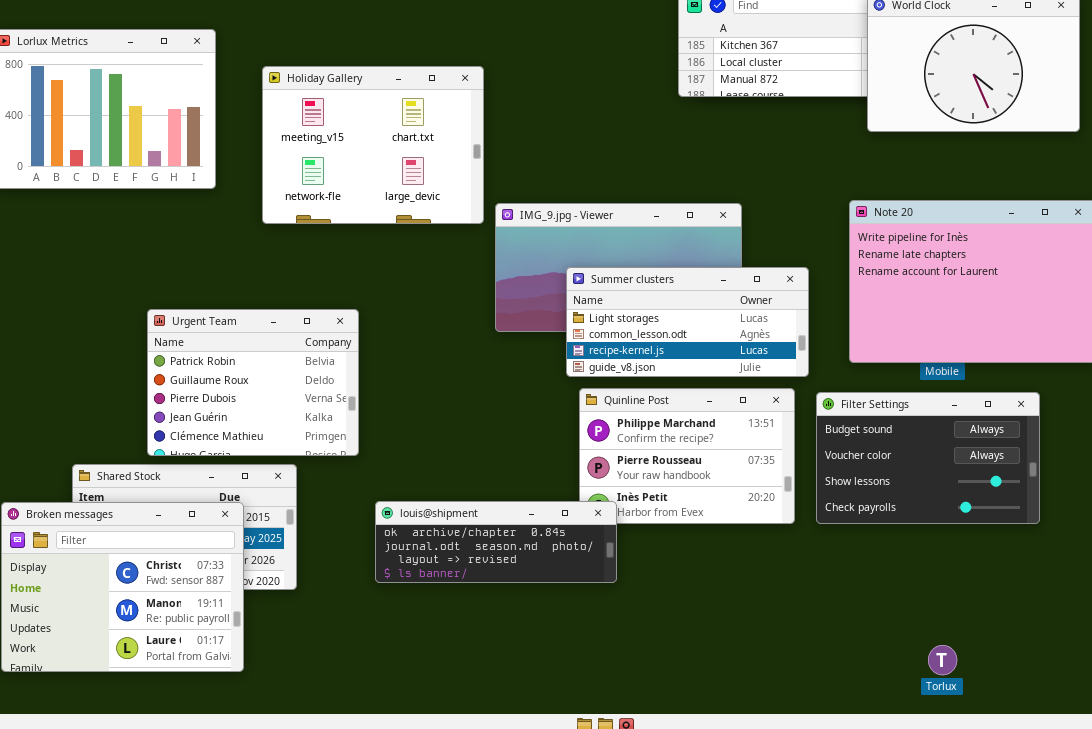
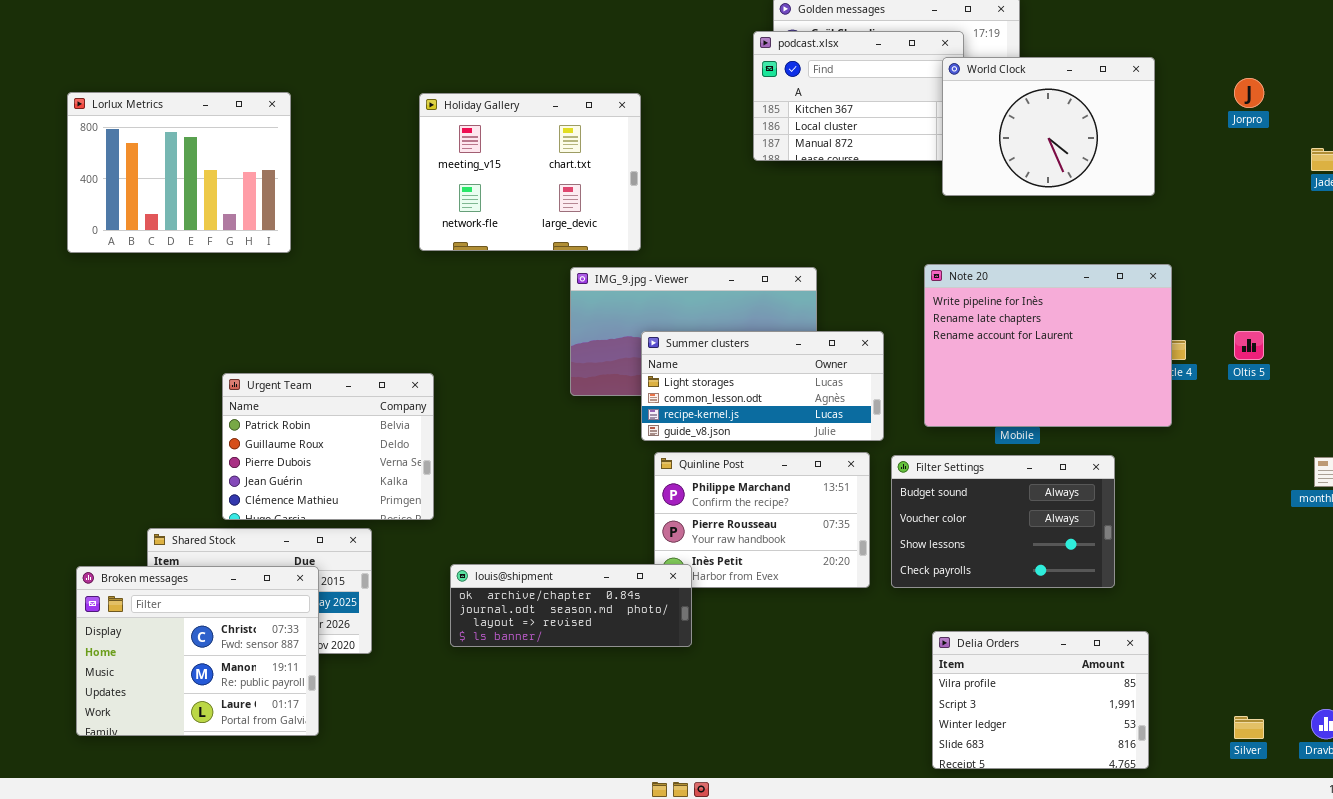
Holiday Gallery: [262,66,484,224] -> [419,93,641,251], moved
Delia Orders: none -> [932,631,1149,769], opened

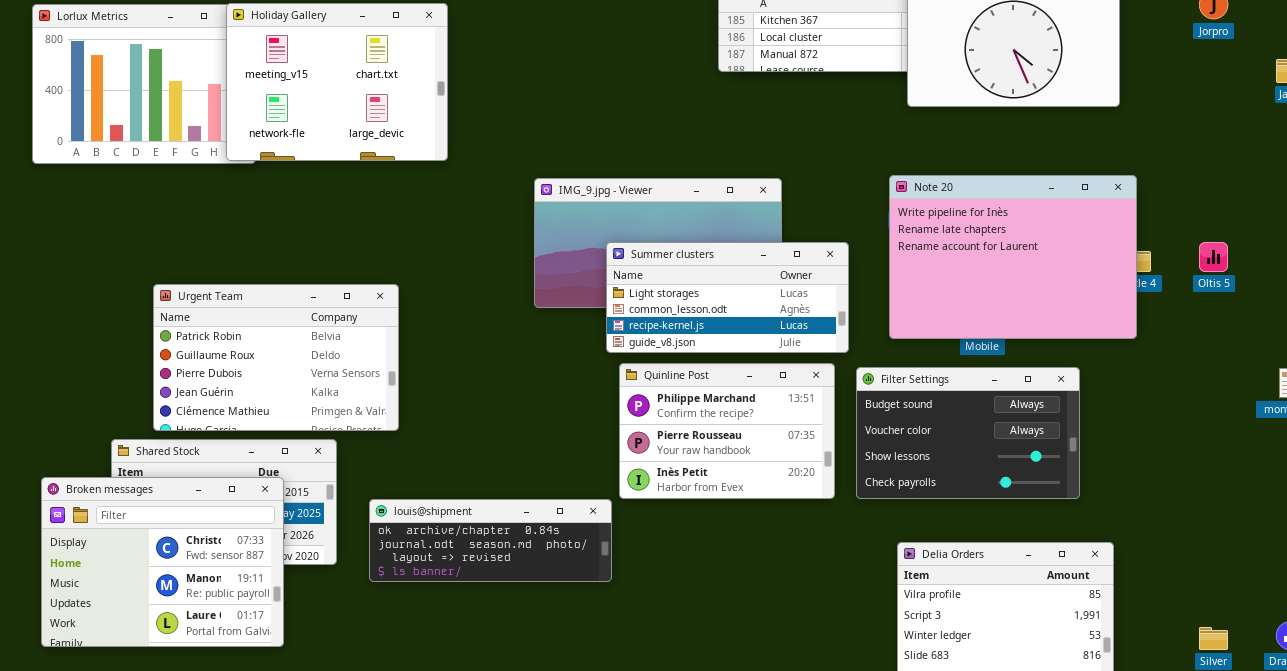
Holiday Gallery: [419,93,641,251] -> [226,3,448,161], moved
Urgent Team: [222,373,434,520] -> [153,284,399,431], resized
louis@shipment: [450,564,692,647] -> [369,499,612,582], moved

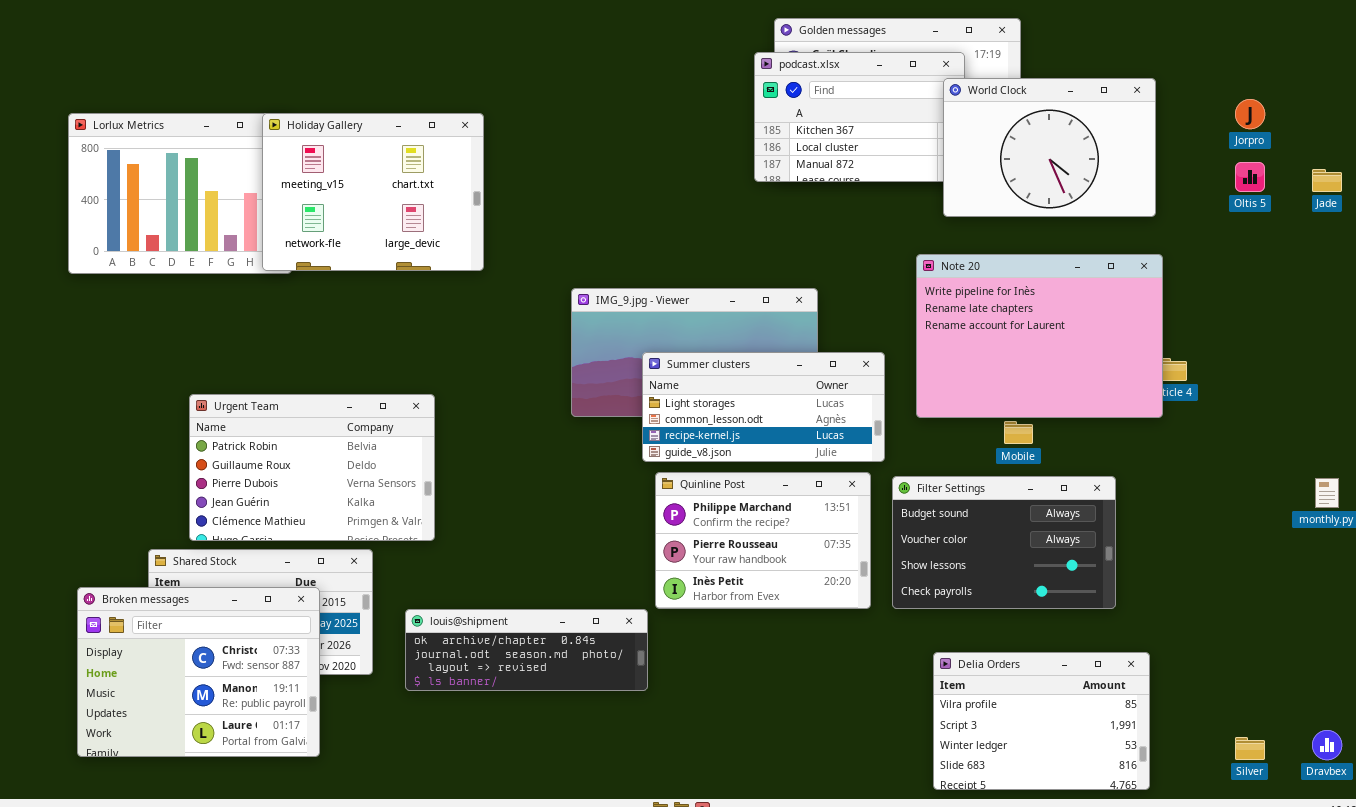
Note 20: [889,175,1137,339] -> [916,254,1163,418], moved
Oltis 5: [1199,242,1228,272] -> [1235,162,1265,192], moved

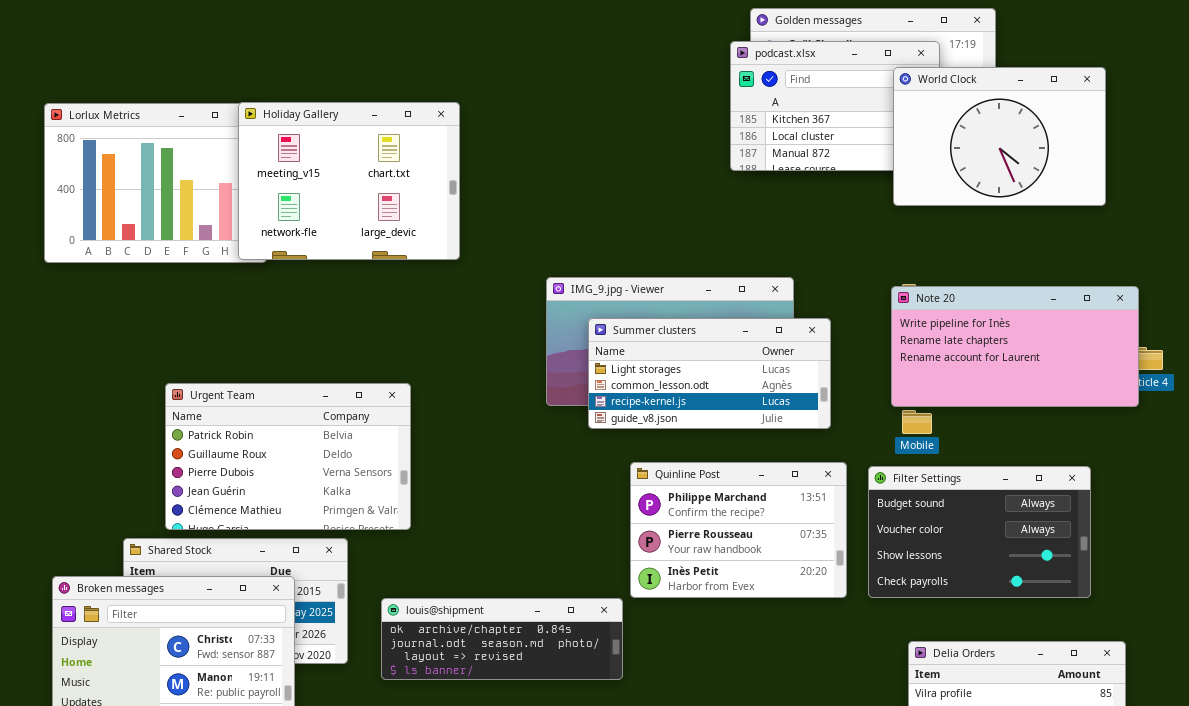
World Clock: [943,78,1156,217] -> [893,67,1106,206], moved
Note 20: [916,254,1163,418] -> [891,286,1139,407], resized
Summer clusters: [642,352,885,462] -> [588,318,831,429], moved
Mobile: [1004,421,1033,444] -> [902,410,932,434], moved

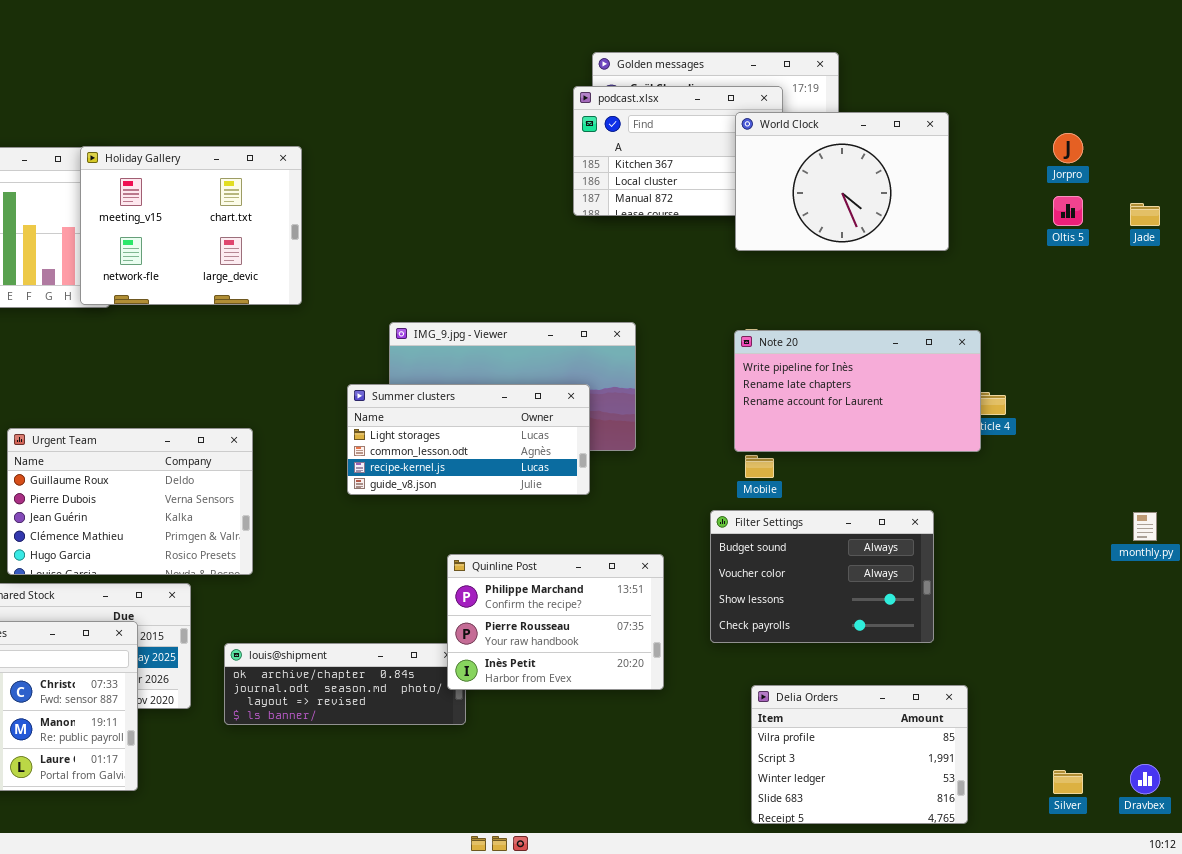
Summer clusters: [588,318,831,429] -> [347,384,590,495], moved
Urgent Team: [165,383,411,530] -> [7,428,253,575], scrolled down 1 row
Quinline Post: [630,462,847,598] -> [447,554,664,690], moved

